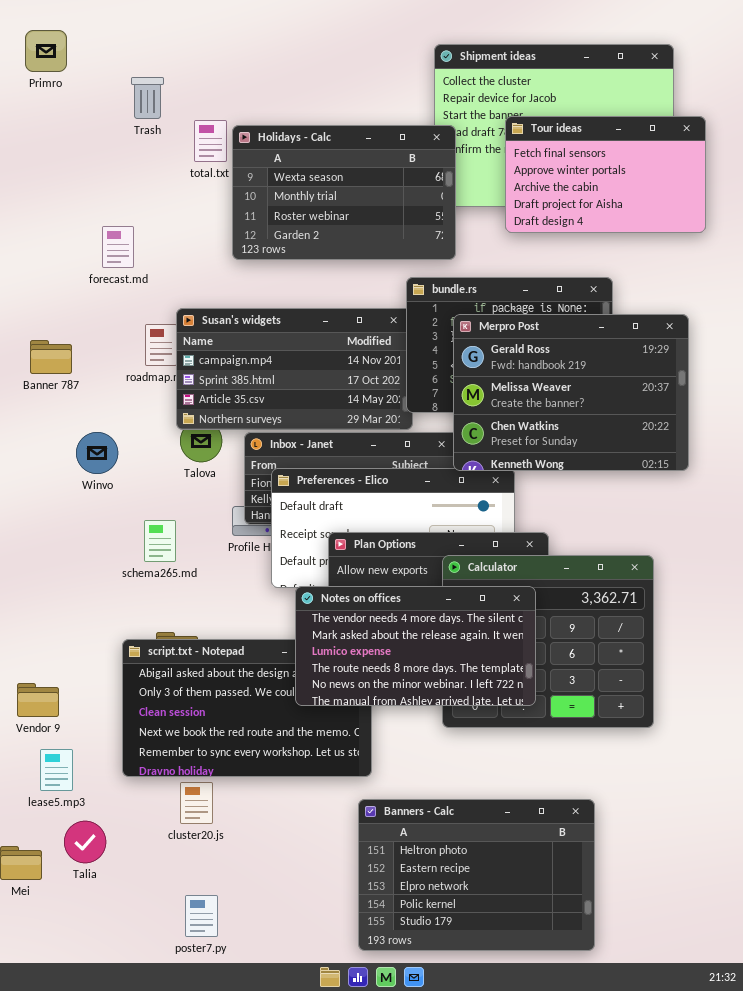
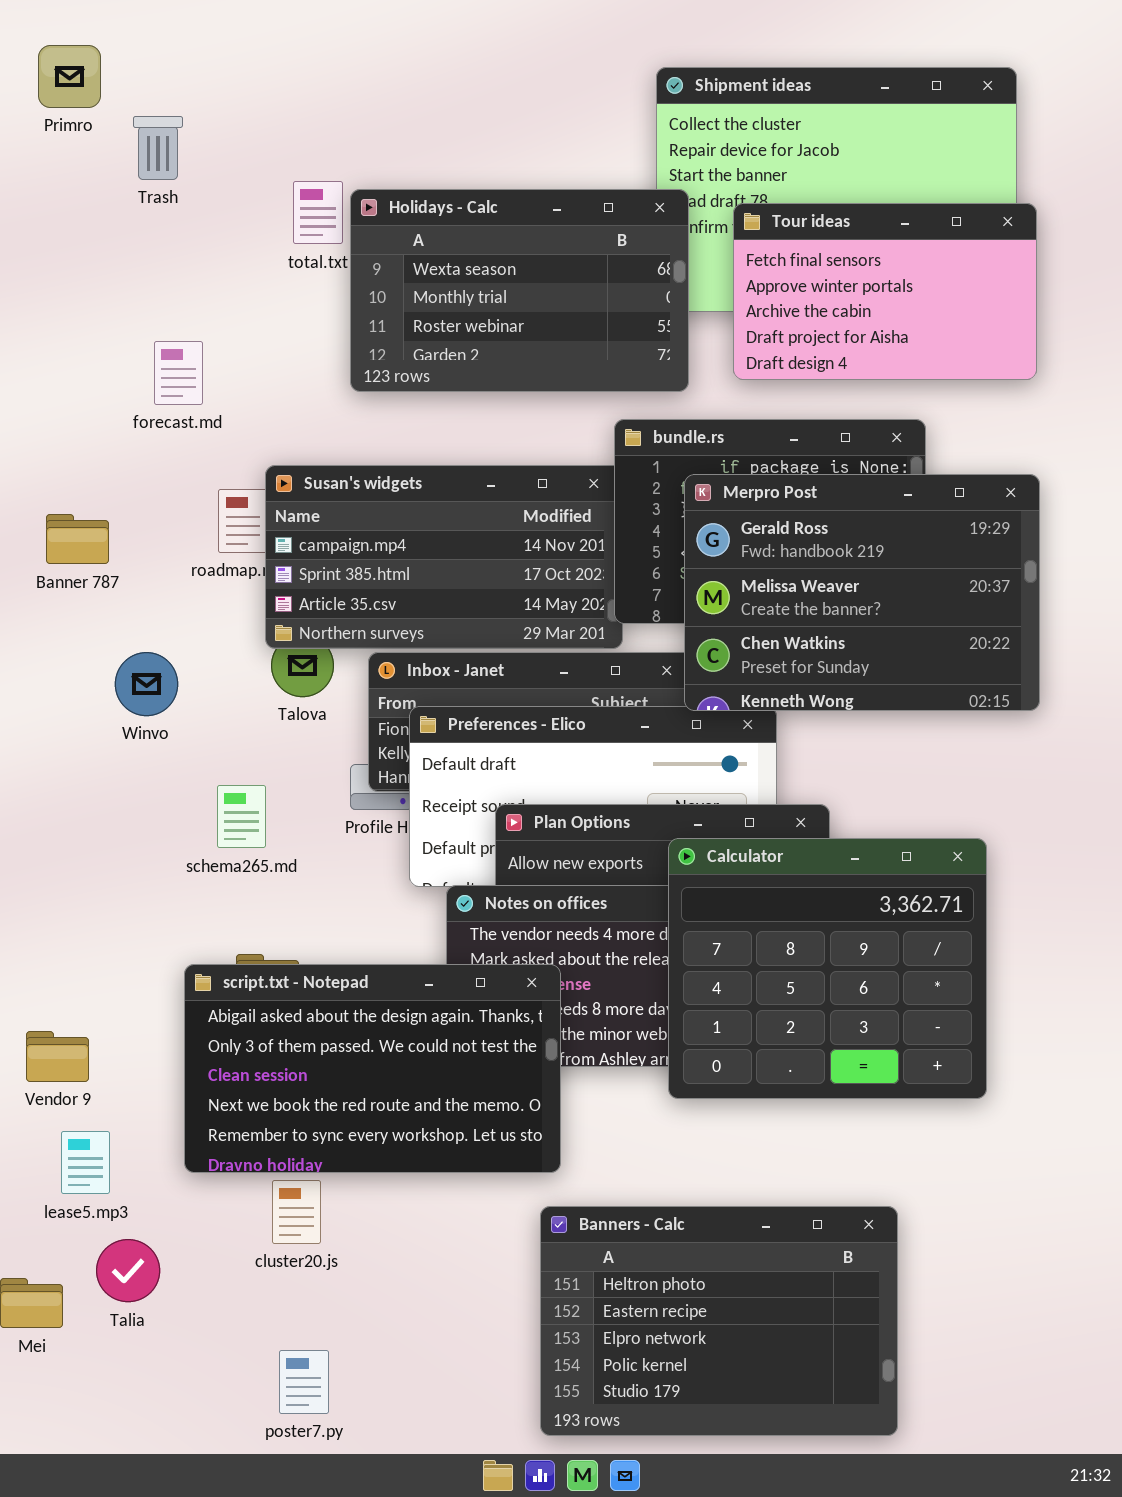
Trash: [131,77,164,119] -> [133,116,183,180], moved
Tour ideas: [505,116,706,233] -> [733,203,1037,380], moved
Calculator: [442,555,654,728] -> [668,838,987,1099], raised
script.txt - Notepad: [122,639,372,777] -> [184,964,561,1173], raised

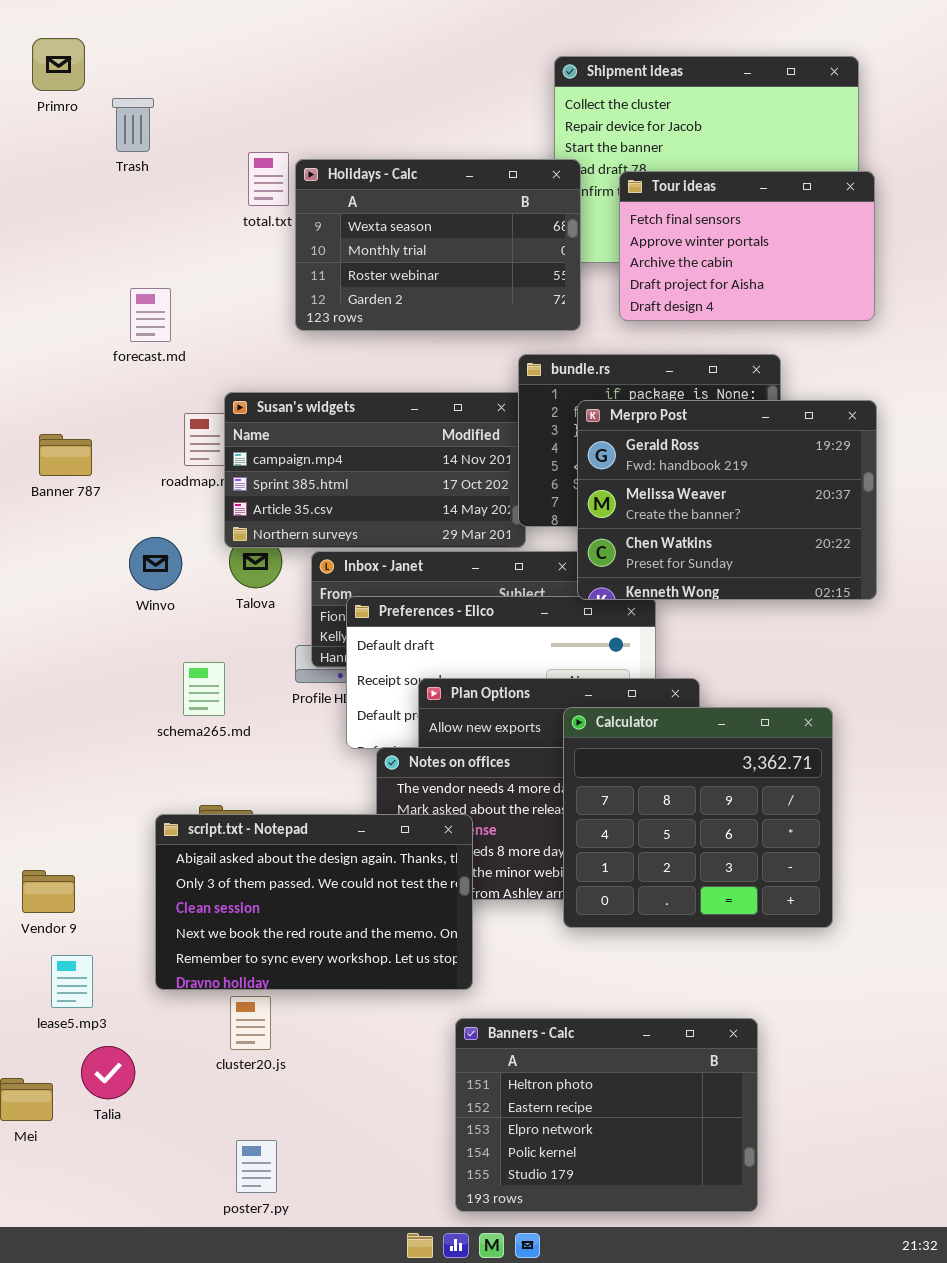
Winvo: [115,652,178,716] -> [129,537,182,590], moved

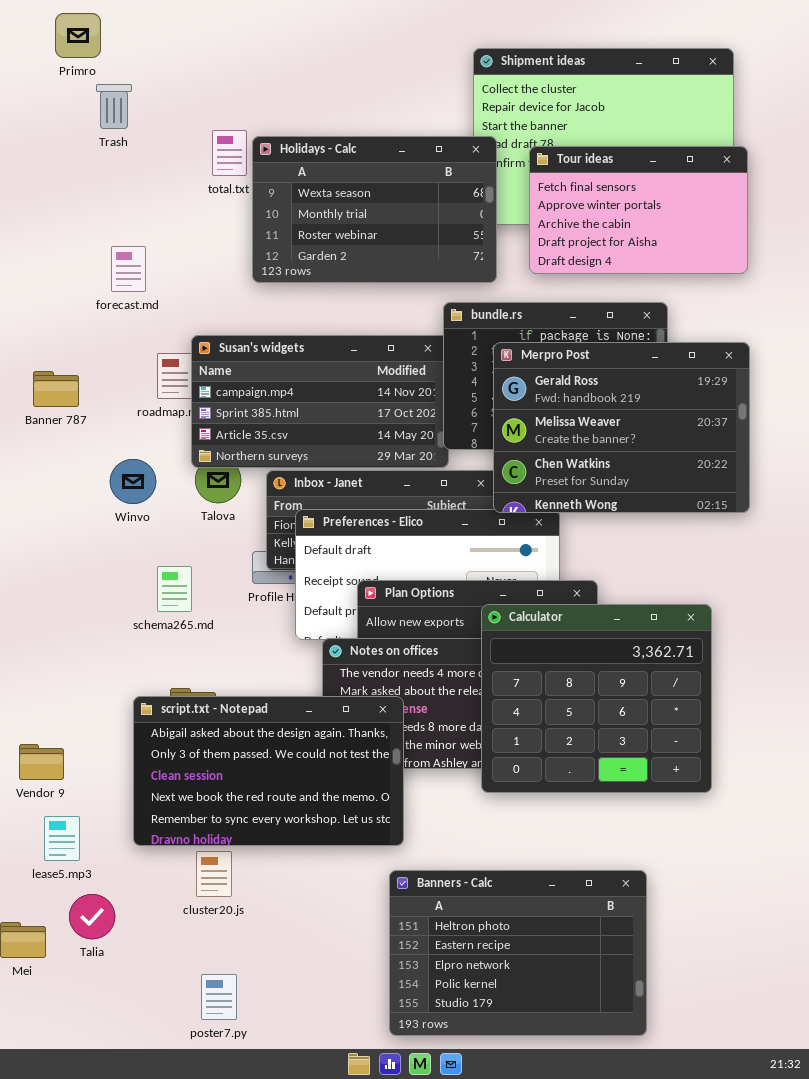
Primro: [32,38,85,91] -> [55,13,101,58], moved

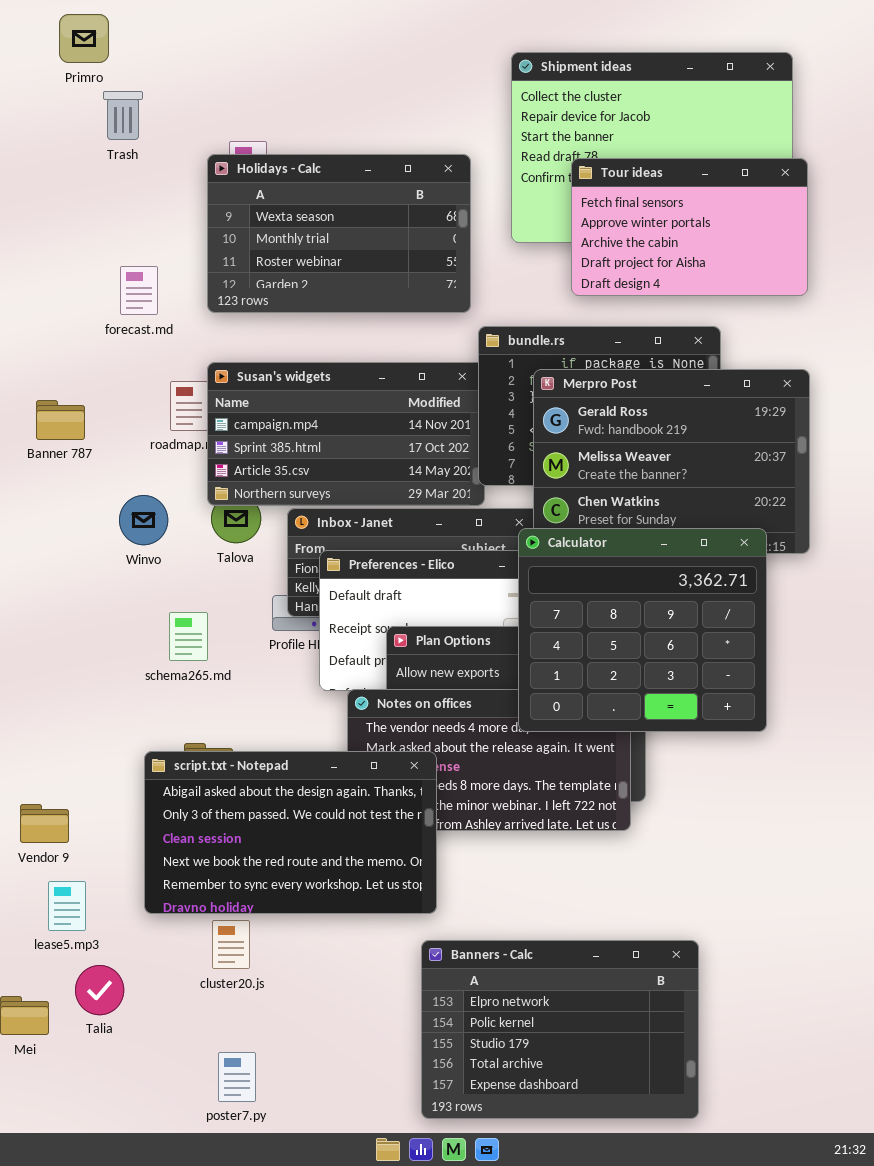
Holidays - Calc: [252,136,497,283] -> [207,154,471,313], moved
Calculator: [481,604,712,793] -> [518,528,767,732], moved
Banners - Calc: [389,870,647,1036] -> [421,940,699,1119], scrolled down 2 rows

